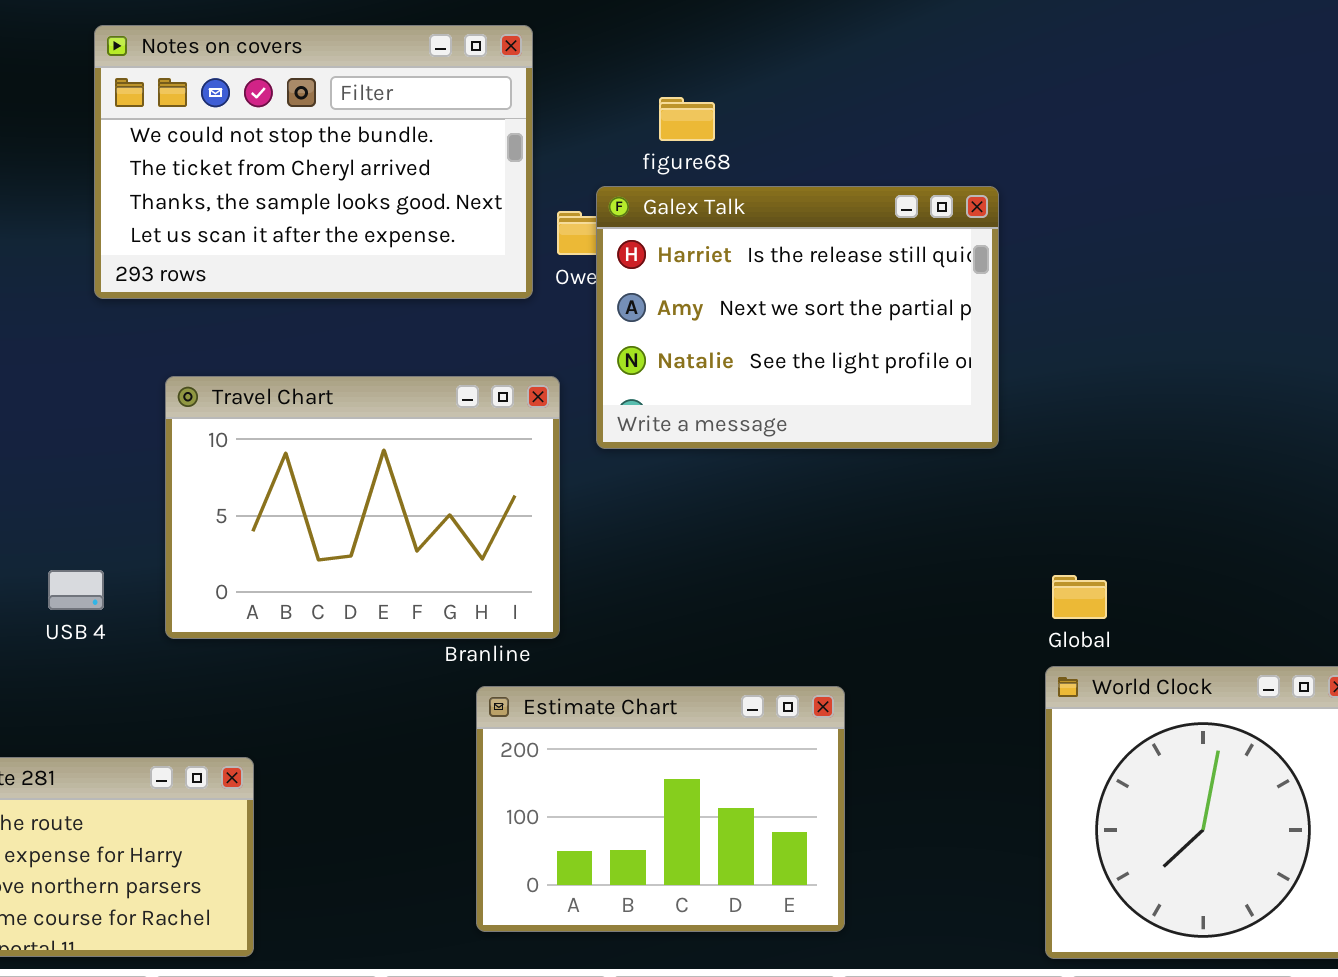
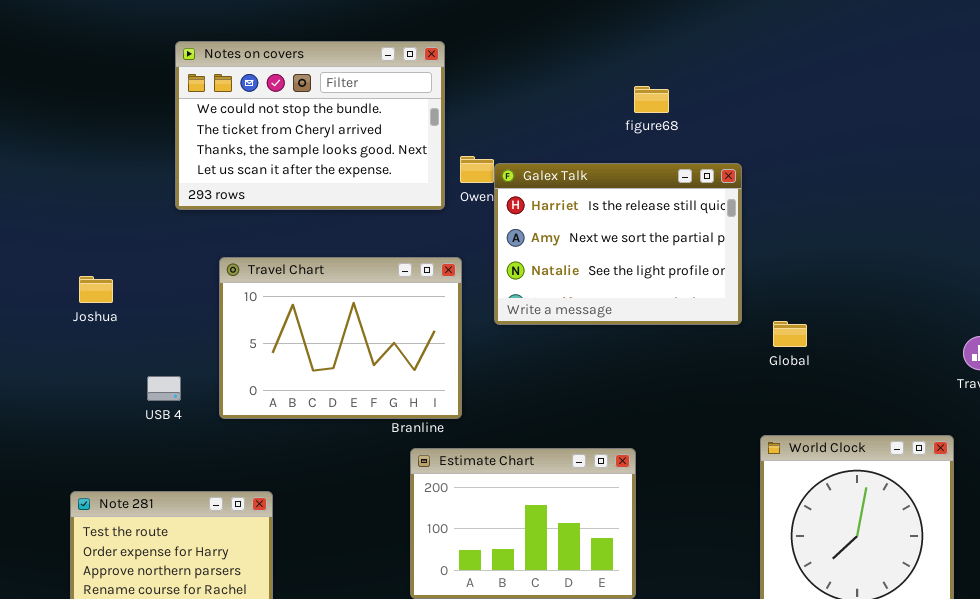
figure68: [659,97,715,141] -> [634,86,669,113], moved
Galex Talk: [596,186,999,449] -> [494,163,742,325], moved
Global: [1052,575,1107,619] -> [773,321,807,347], moved

